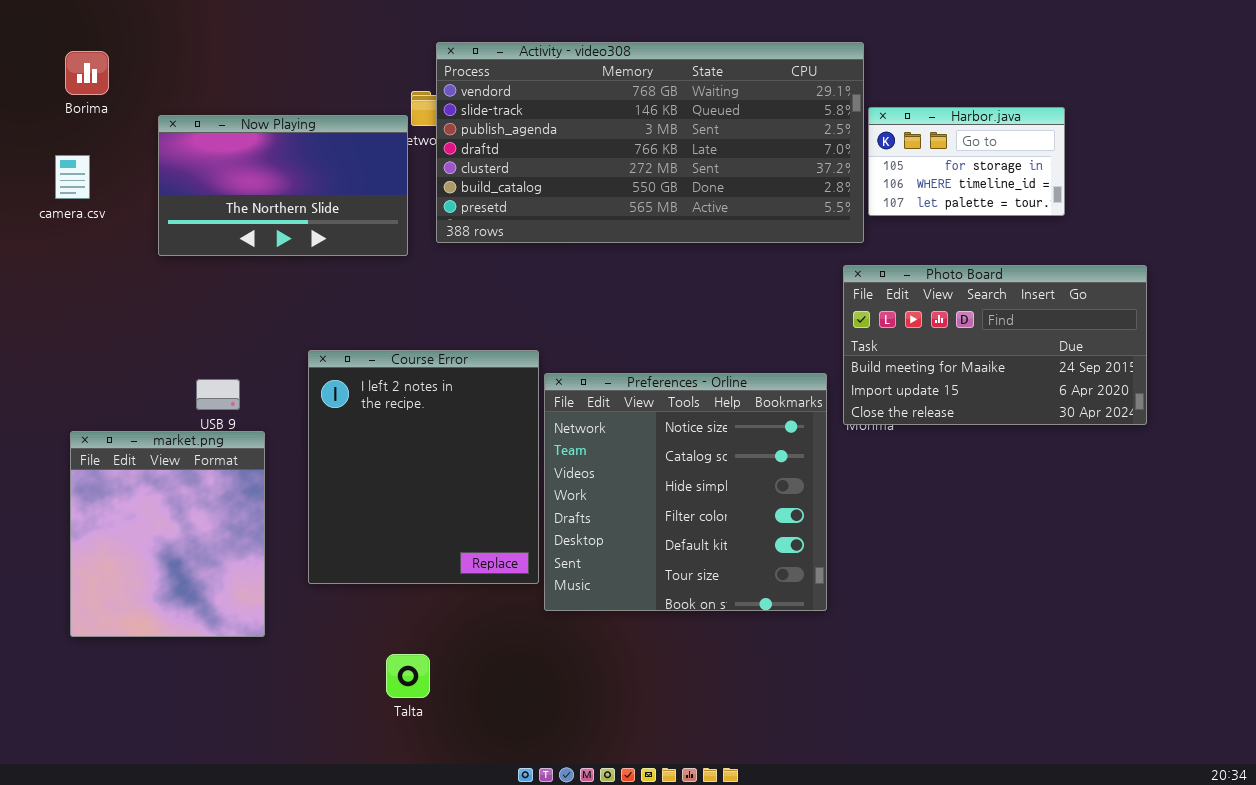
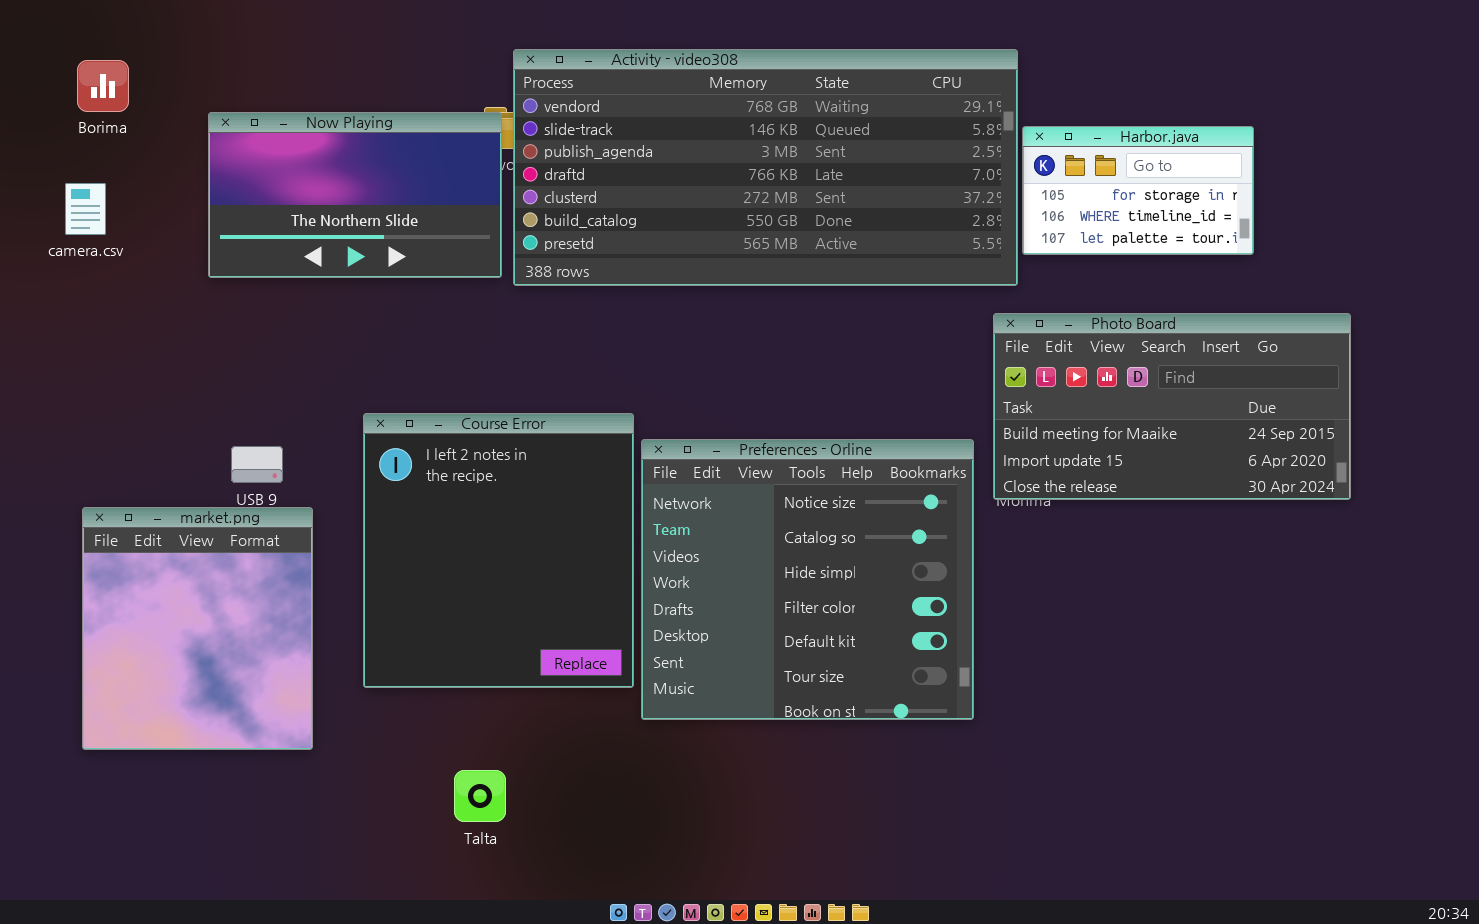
Now Playing: [158,115,408,256] -> [208,112,502,278], moved

